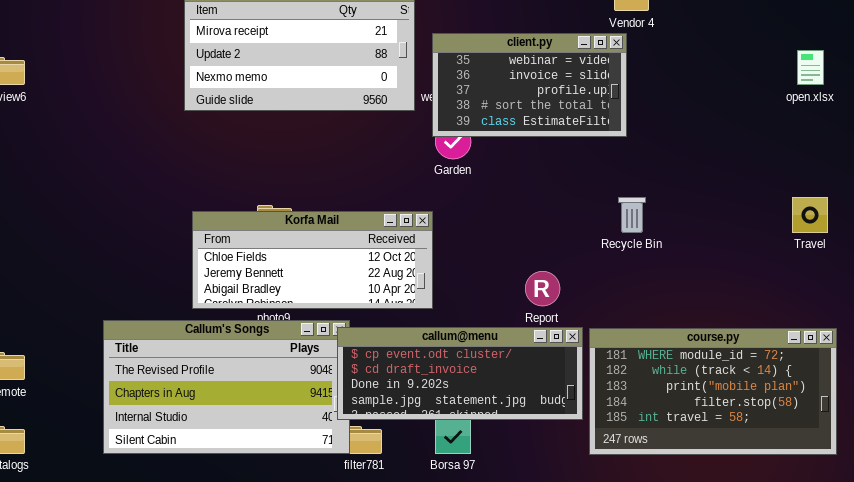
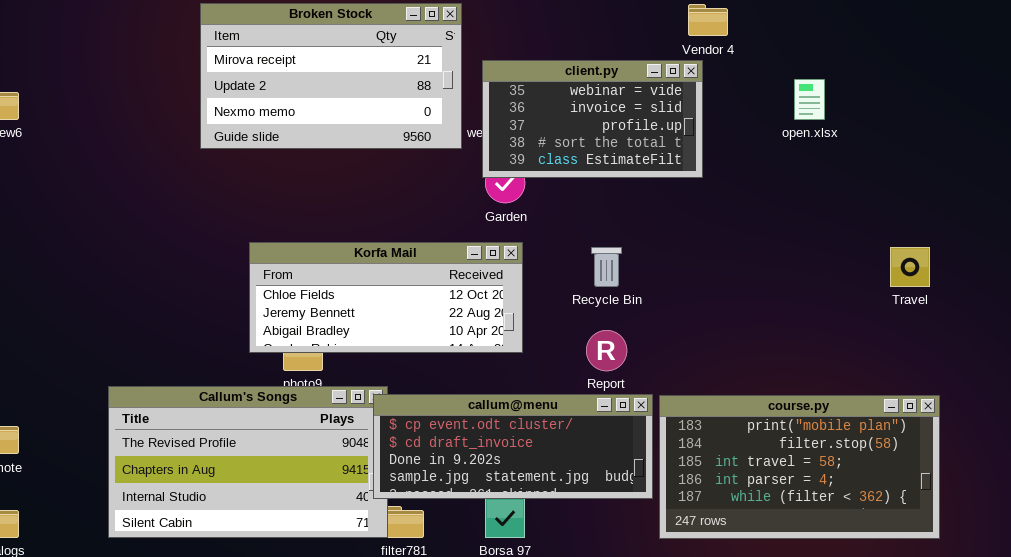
open.xlsx: [797,50,824,85] -> [794,79,825,120], moved
Recycle Bin: [618,197,646,233] -> [591,247,622,287], moved
Korfa Mail: [192,211,433,309] -> [249,242,523,353], moved
course.py: [589,328,837,455] -> [659,395,940,539], scrolled down 2 rows

